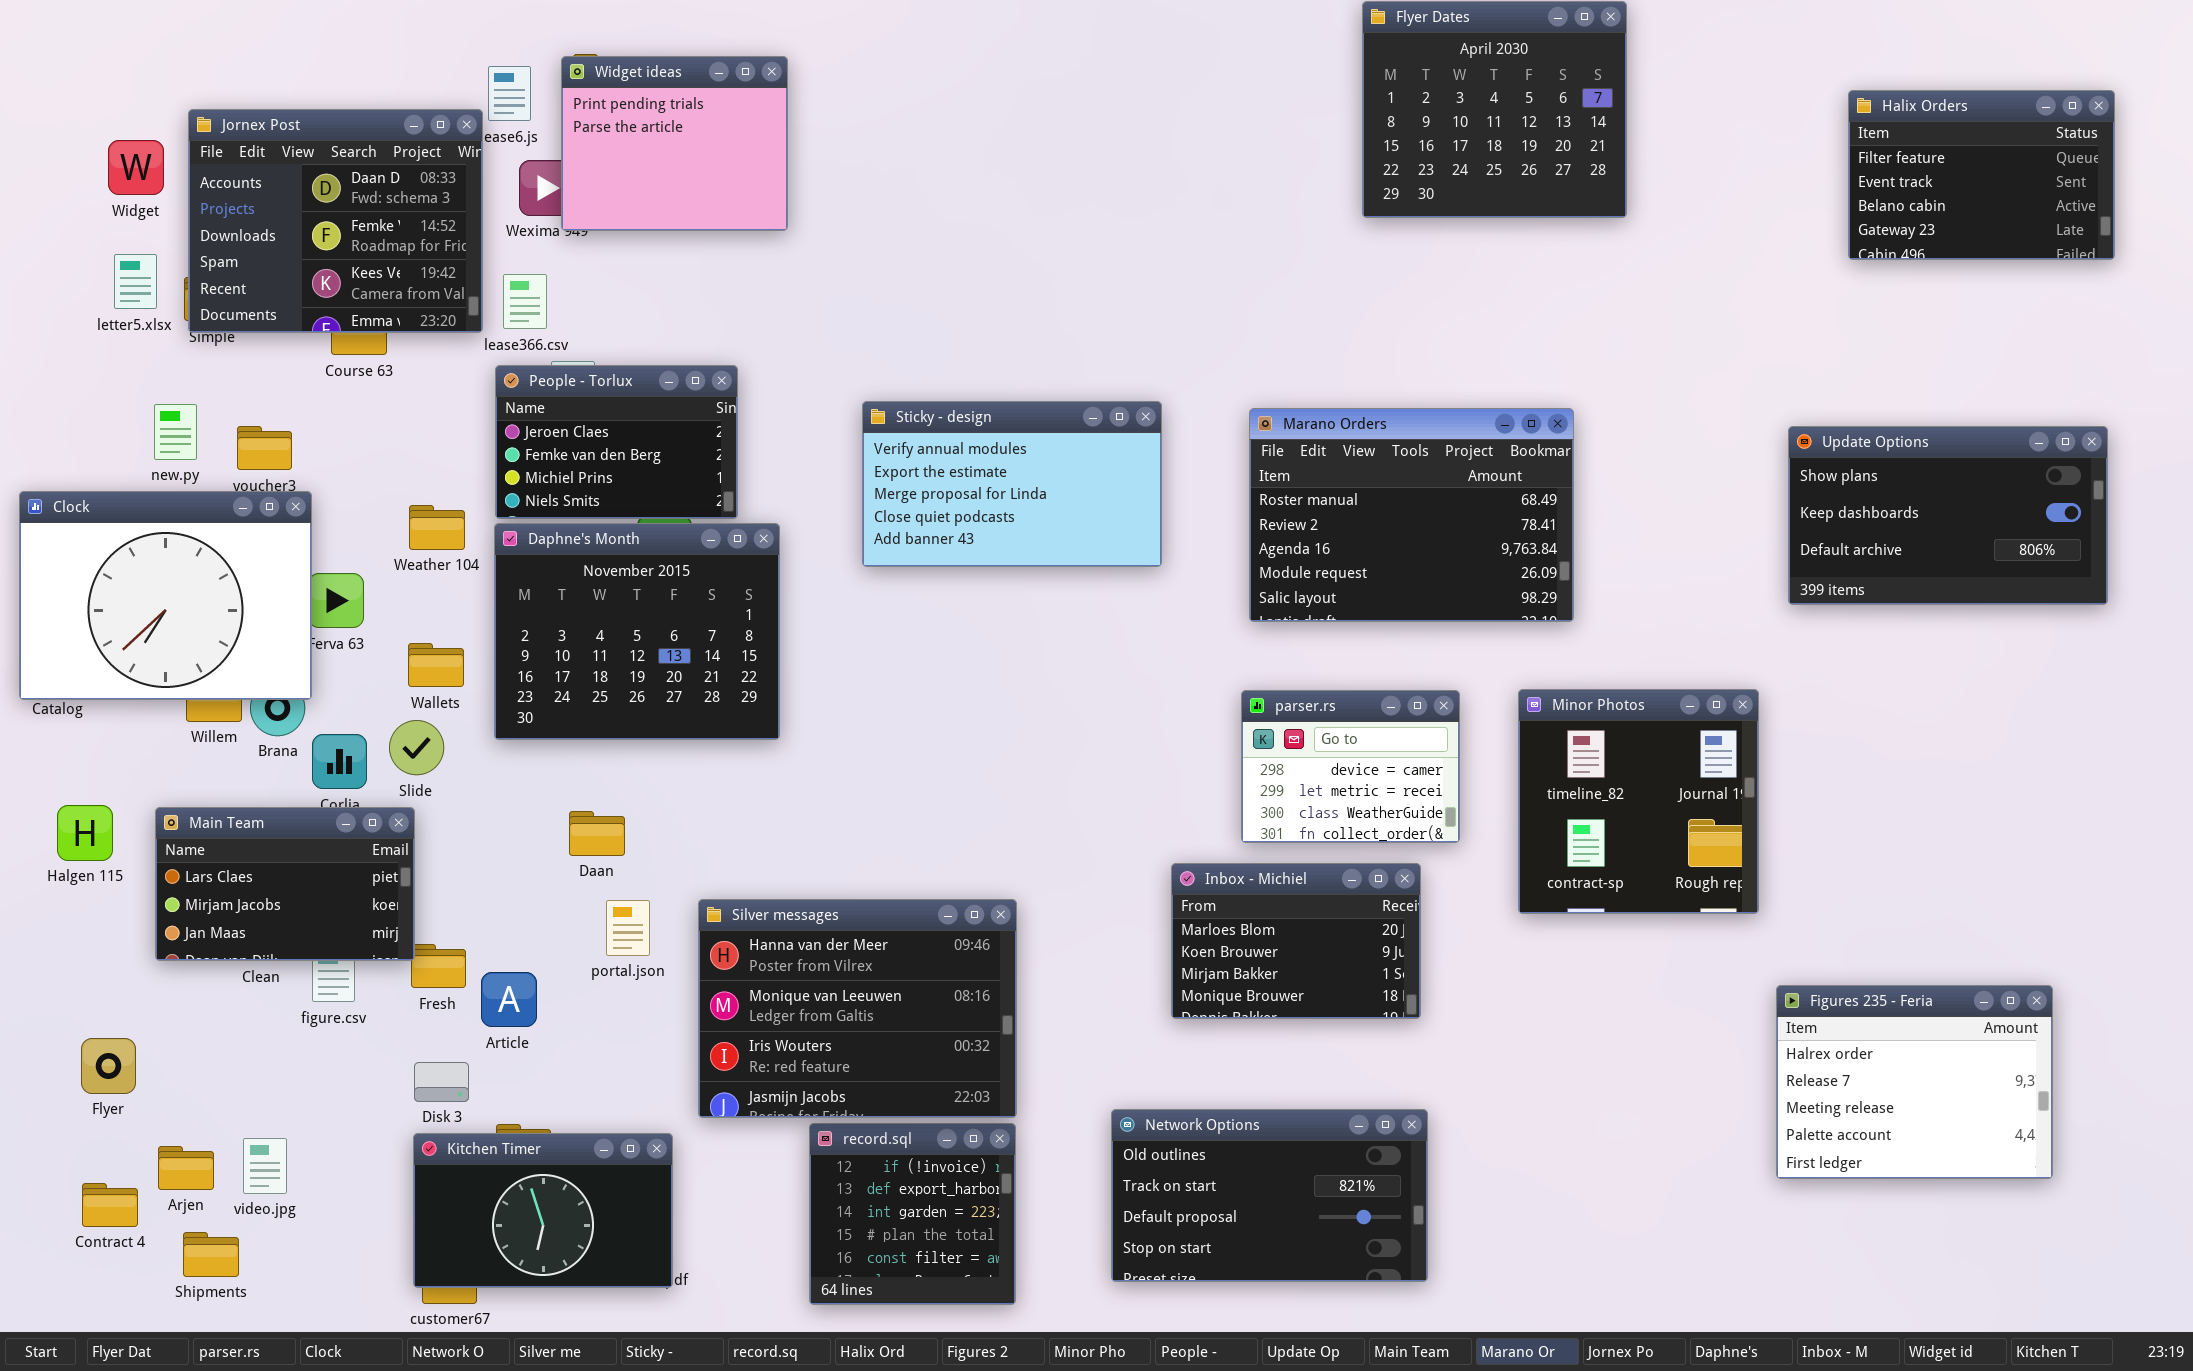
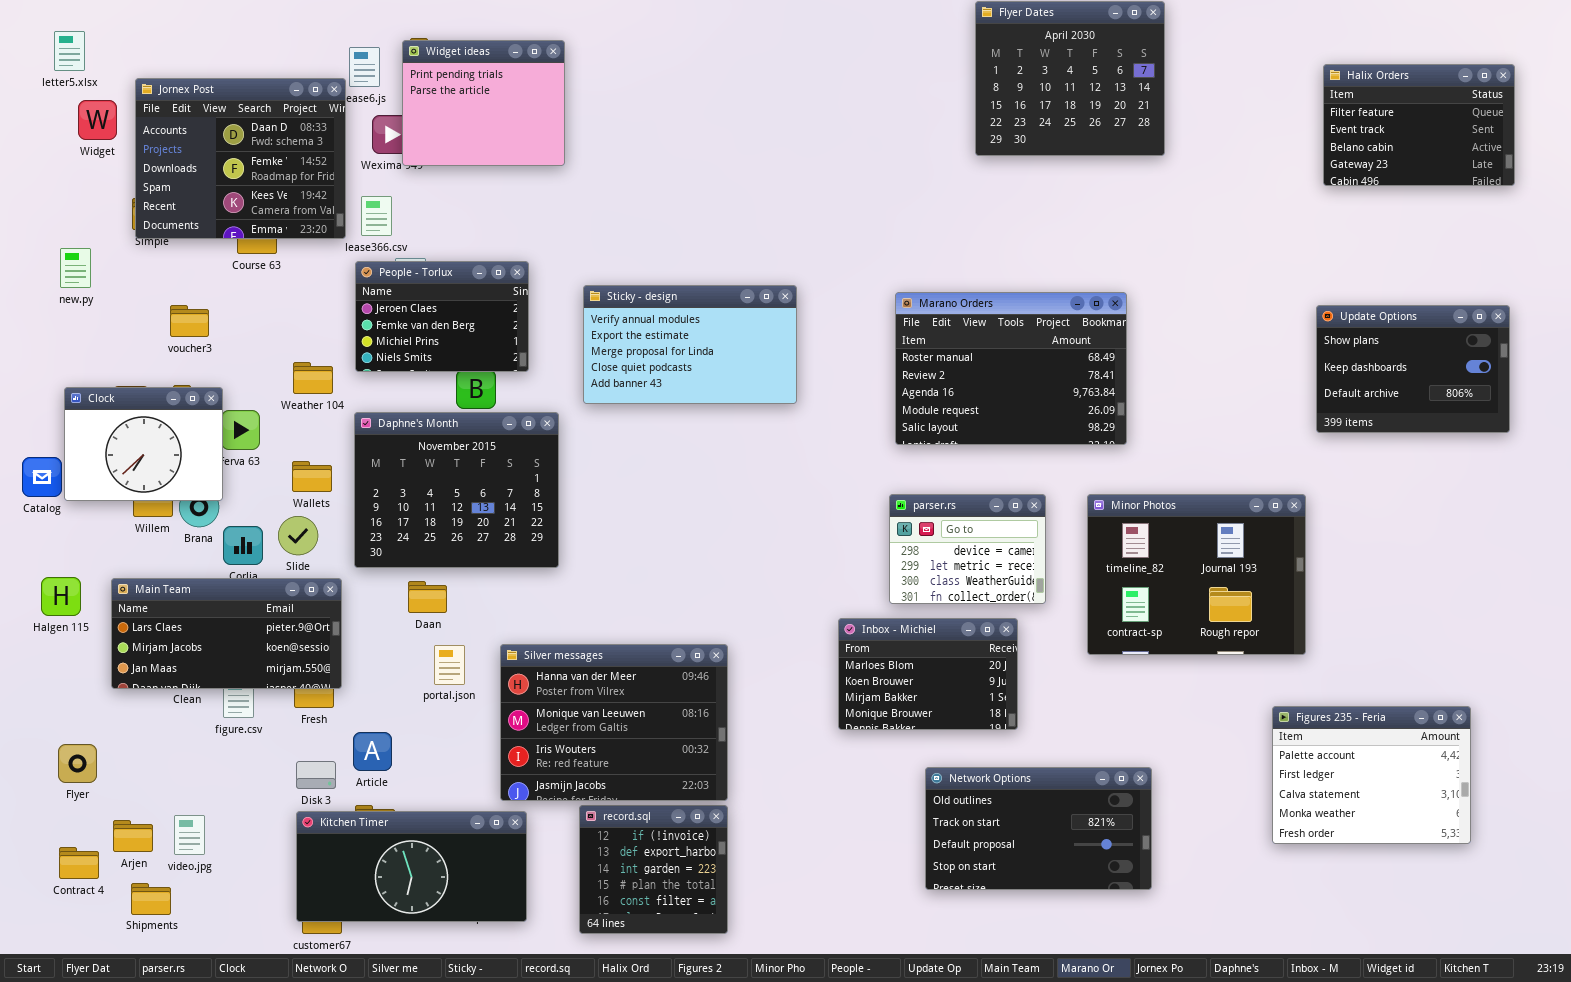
letter5.xlsx: [114,254,157,309] -> [54,31,85,71], moved
Sticky - design: [862,401,1162,567] -> [583,285,797,404], moved
new.py: [154,404,197,460] -> [60,248,91,288], moved
Update Options: [1788,426,2108,605] -> [1316,305,1510,433], resized
Clock: [19,491,312,700] -> [64,387,223,501], resized
Daphne's Month: [494,523,780,740] -> [354,412,559,568], moved
Minor Photos: [1518,689,1759,914] -> [1087,494,1306,655], resized
Main Team: [155,807,415,961] -> [111,578,342,689], resized
Article: [481,972,537,1027] -> [353,732,392,771], moved
Figures 235 - Feria: [1776,985,2053,1179] -> [1272,706,1471,844], scrolled down 3 rows
Network Options: [1111,1109,1428,1282] -> [925,767,1152,890], moved
Kitchen Timer: [413,1133,673,1288] -> [296,811,527,922], resized

